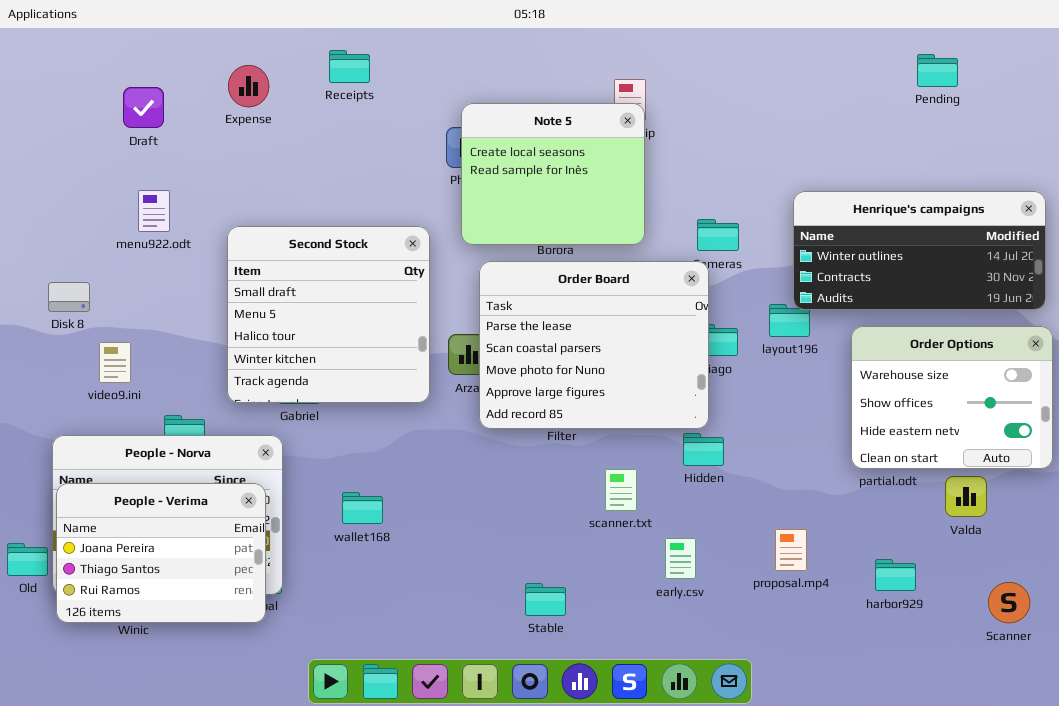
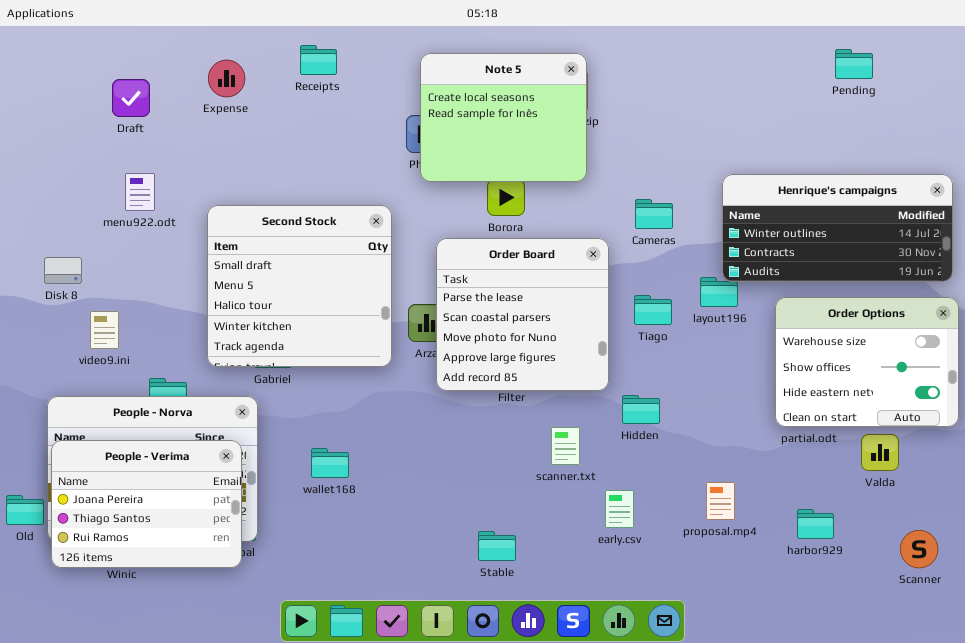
Note 5: [461,103,645,245] -> [420,53,587,182], moved
Order Board: [479,261,709,429] -> [436,238,609,391], resized

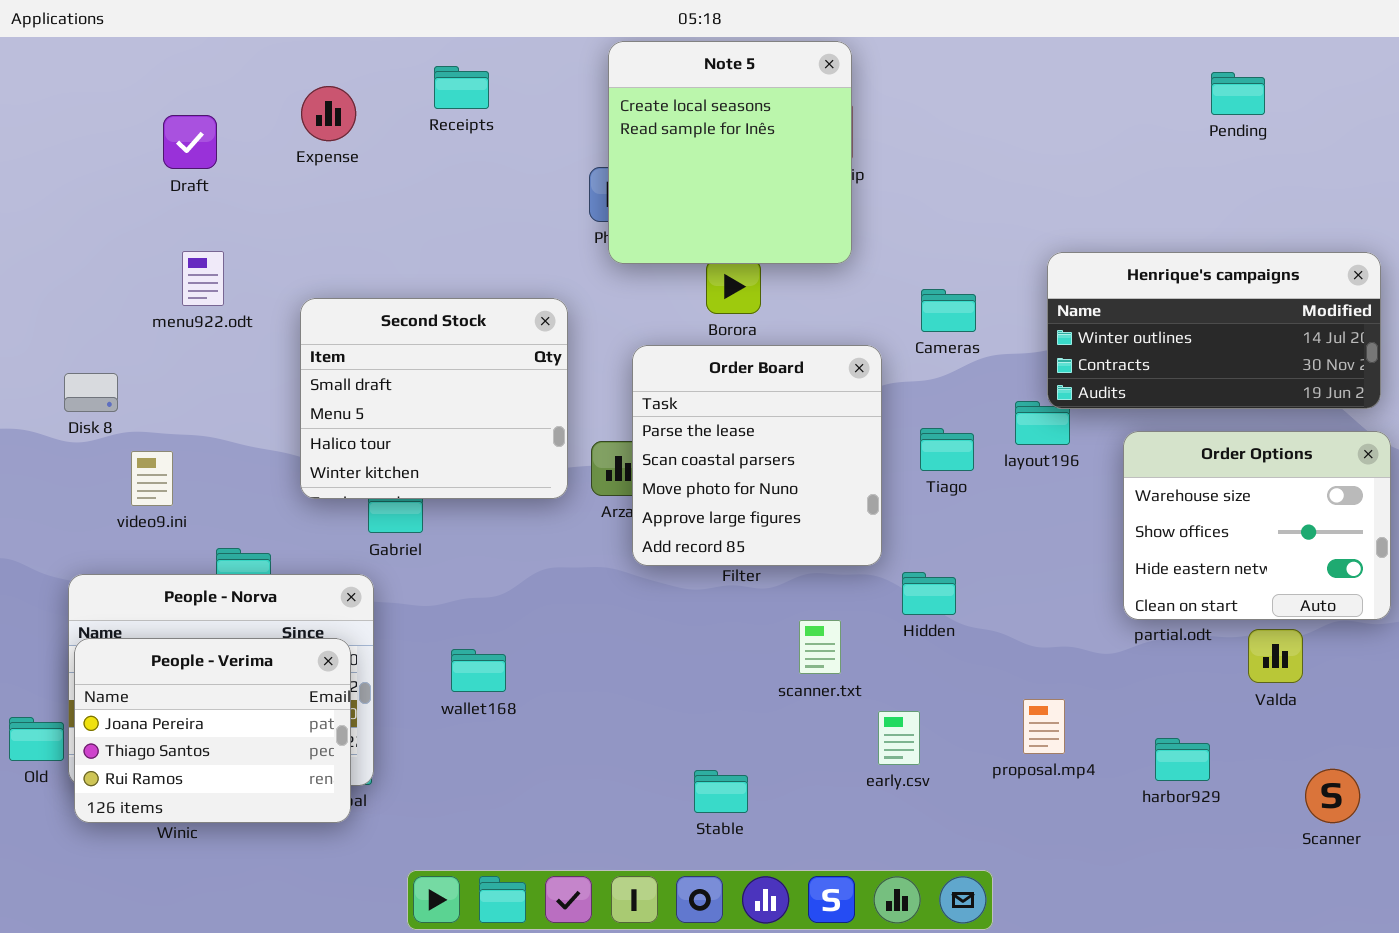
Note 5: [420,53,587,182] -> [608,41,852,264], resized
Second Stock: [207,205,392,367] -> [300,298,568,499], resized

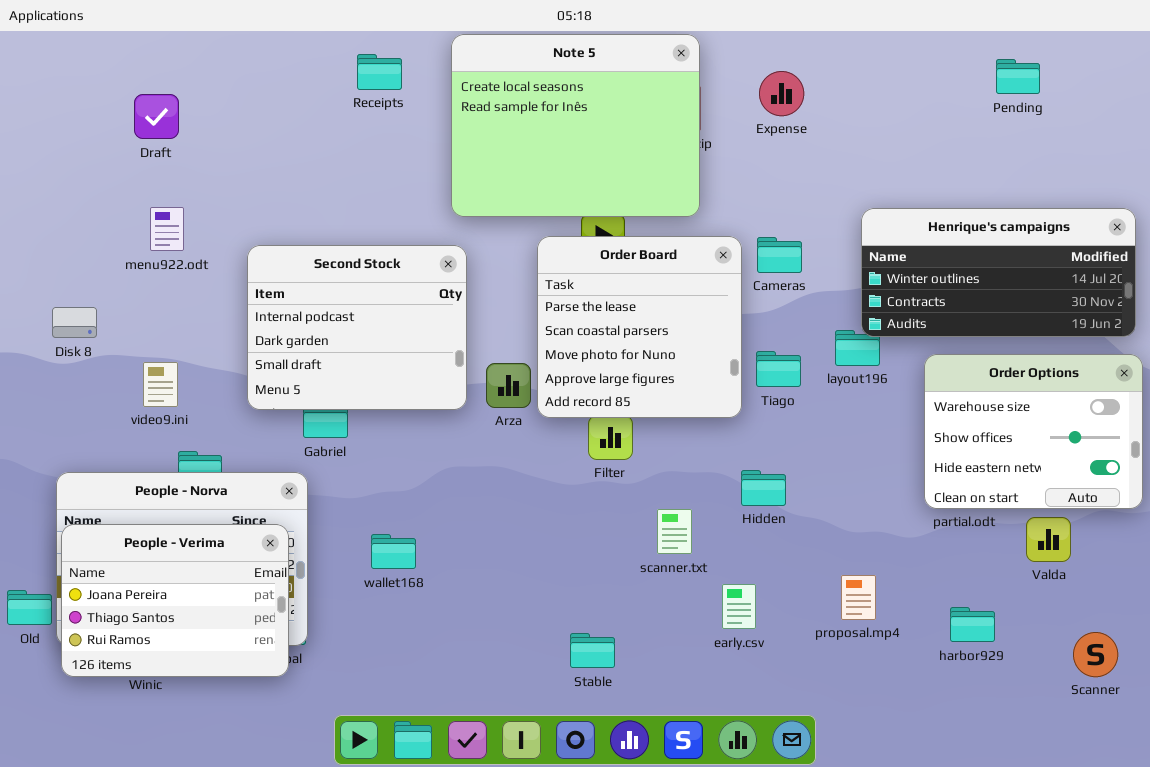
Note 5: [608,41,852,264] -> [451,34,700,217], resized
Expense: [301,86,356,141] -> [759,71,804,116], moved
Second Stock: [300,298,568,499] -> [247,245,467,410], scrolled up 2 rows
Order Board: [632,345,882,566] -> [537,236,742,418], moved
video9.ini: [131,451,173,506] -> [143,362,178,407], moved

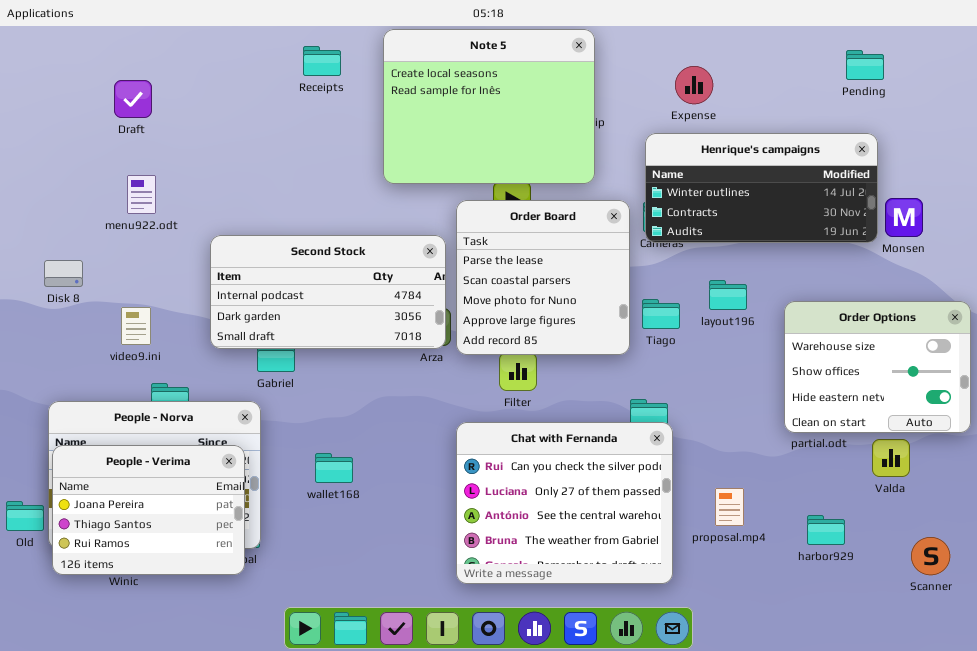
Expense: [759,71,804,116] -> [675,66,713,104], moved
Henrique's campaigns: [861,208,1136,337] -> [645,133,878,243], moved
Second Stock: [247,245,467,410] -> [210,235,446,349], resized
Chat with Fernanda: none -> [456,422,673,584], opened

